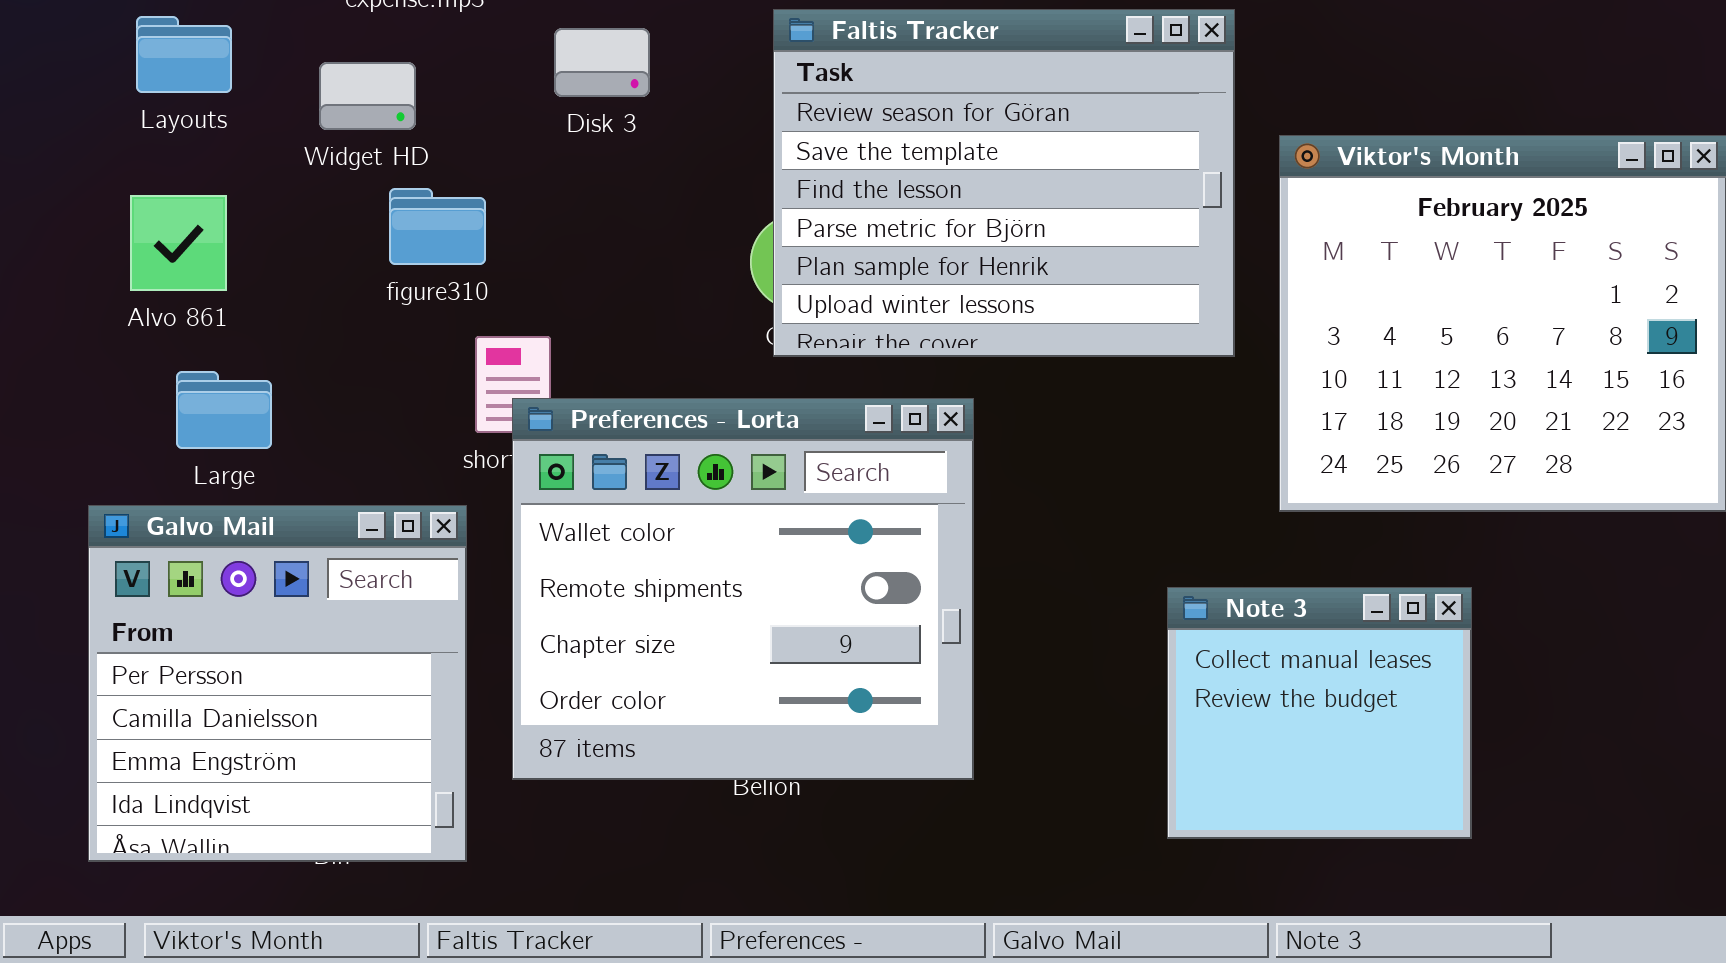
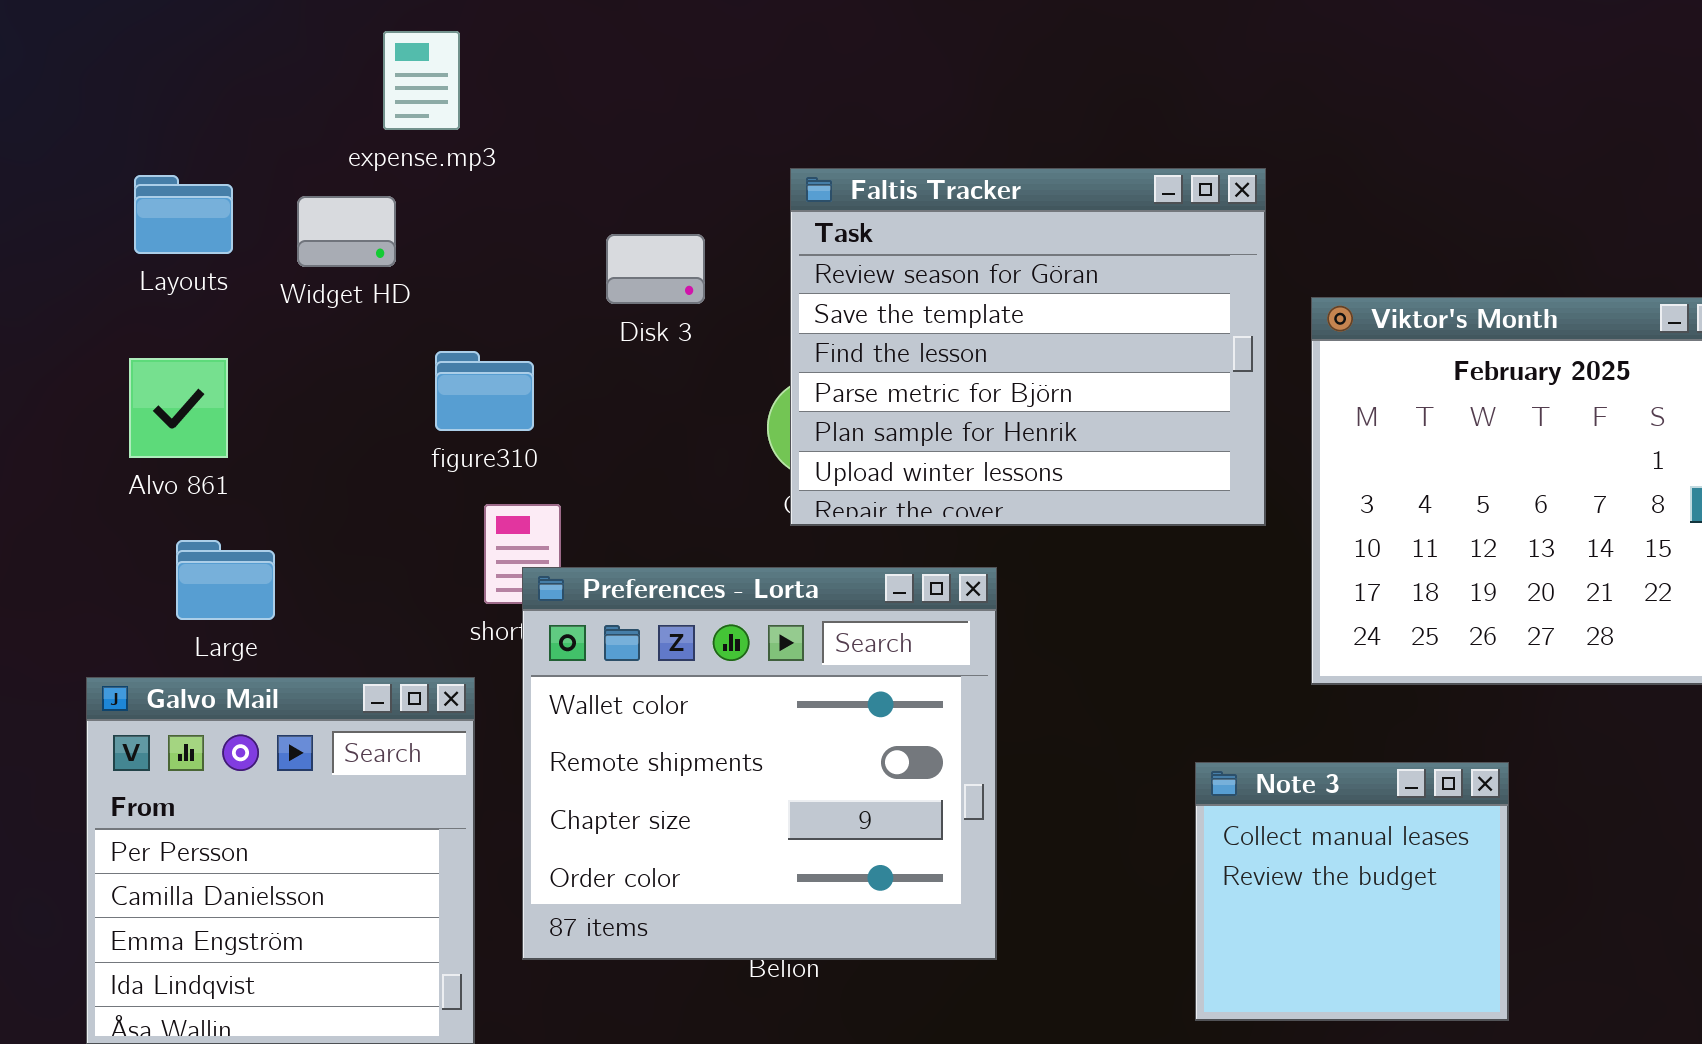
Disk 3: [554,28,650,97] -> [606,234,705,304], moved
Widget HD: [319,62,416,130] -> [297,196,396,267], moved
figure310: [389,188,486,265] -> [435,351,534,431], moved

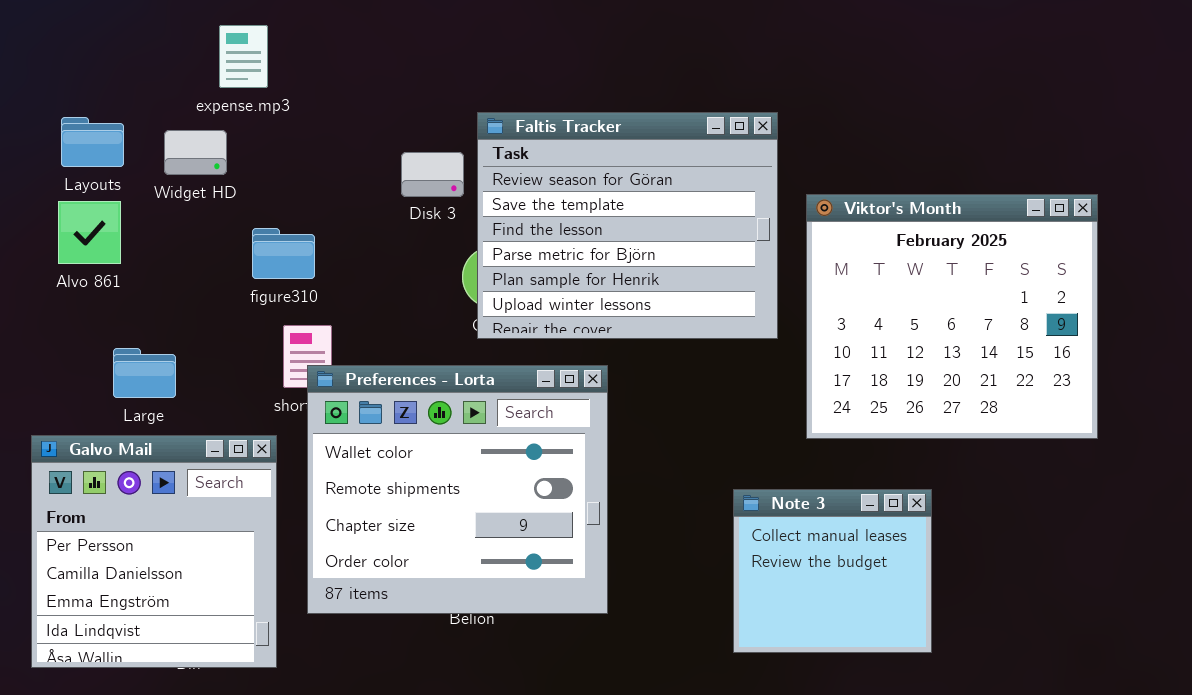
Disk 3: [606,234,705,304] -> [401,152,464,197], moved
Alvo 861: [129,358,228,458] -> [58,201,121,264], moved
Large: [176,540,275,620] -> [113,348,176,398], moved

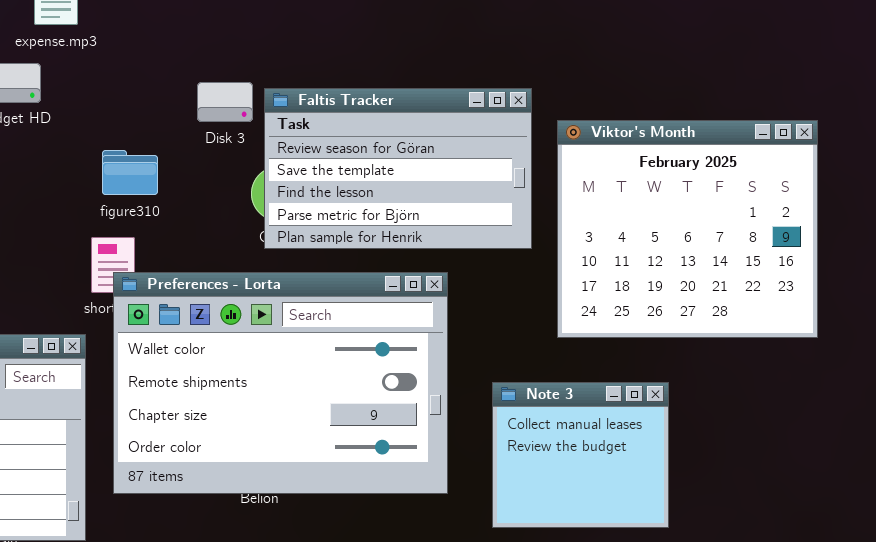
Faltis Tracker: [477,112,778,339] -> [264,88,532,249], resized
figure310: [252,228,315,279] -> [102,150,158,195], moved
Preferences - Lorta: [307,365,608,614] -> [113,272,448,494], resized

